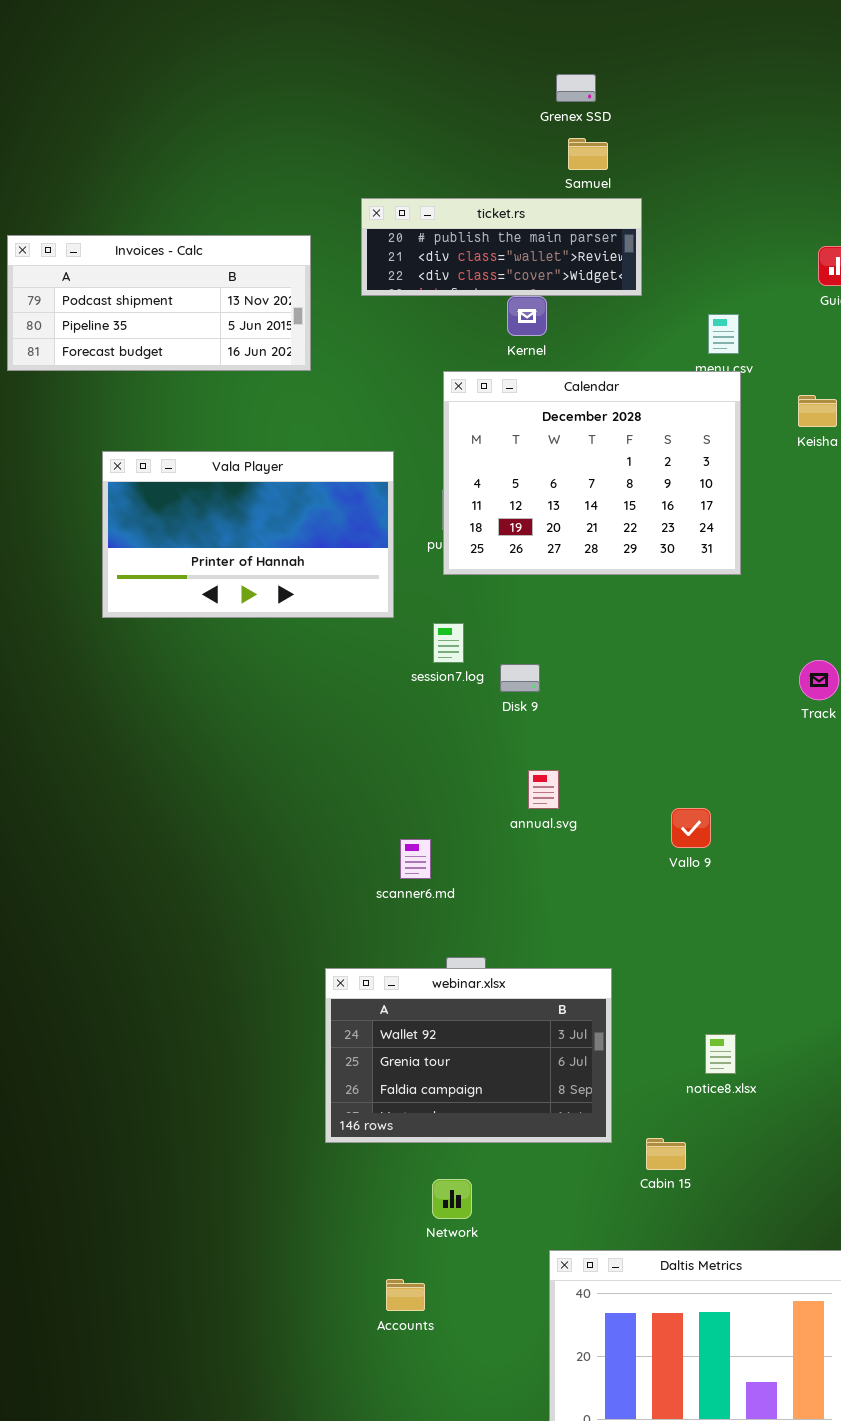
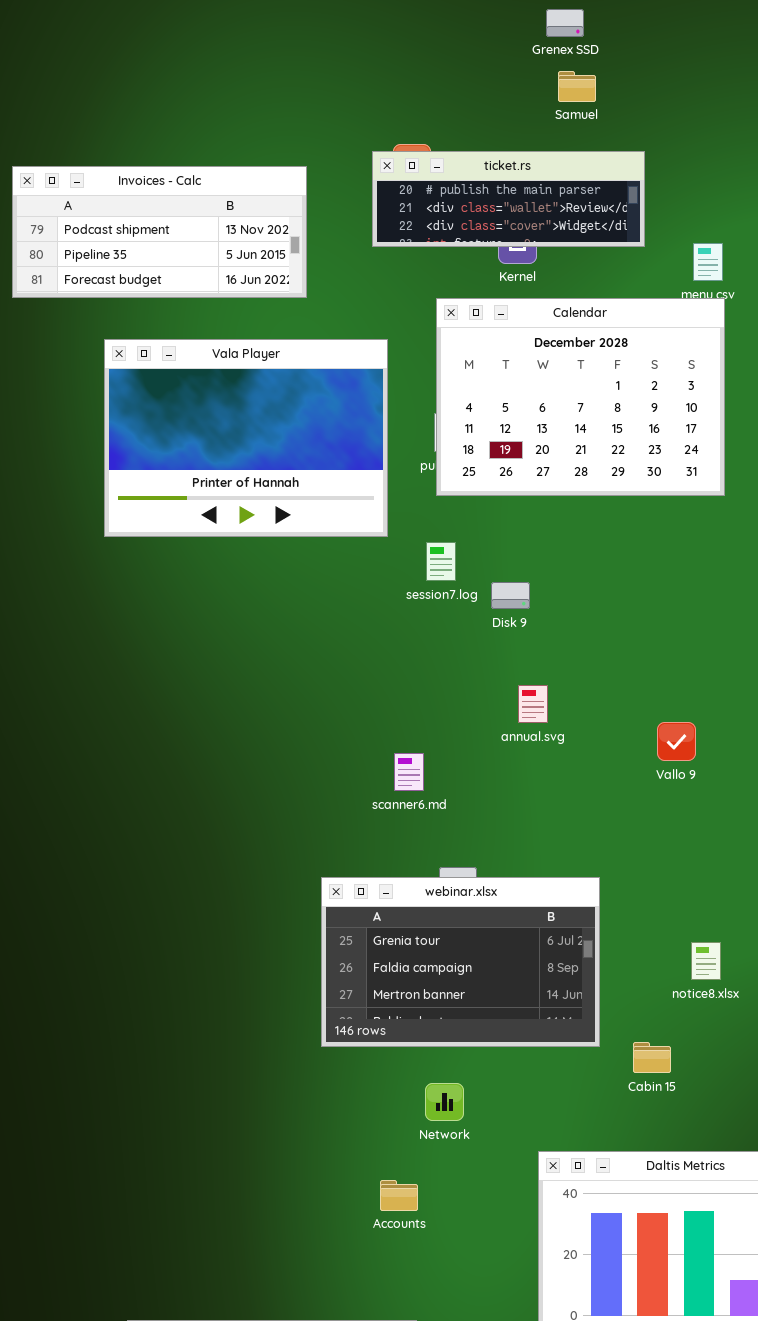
ticket.rs: [361,198,642,296] -> [372,151,645,247], moved
Vala Player: [102,451,394,618] -> [104,339,388,537], resized
webinar.xlsx: [325,968,612,1143] -> [321,877,600,1047], scrolled down 1 row

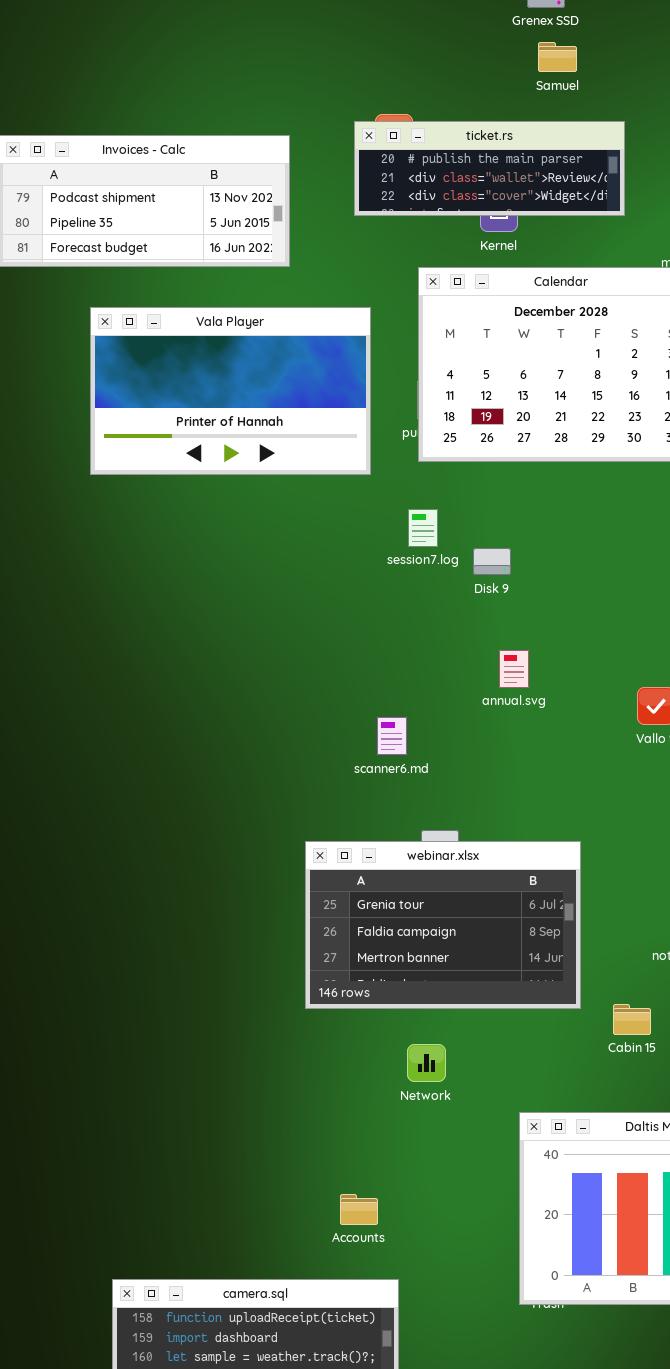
Vala Player: [104,339,388,537] -> [90,307,371,475], resized
Accounts: [380,1180,418,1211] -> [340,1194,378,1225], moved

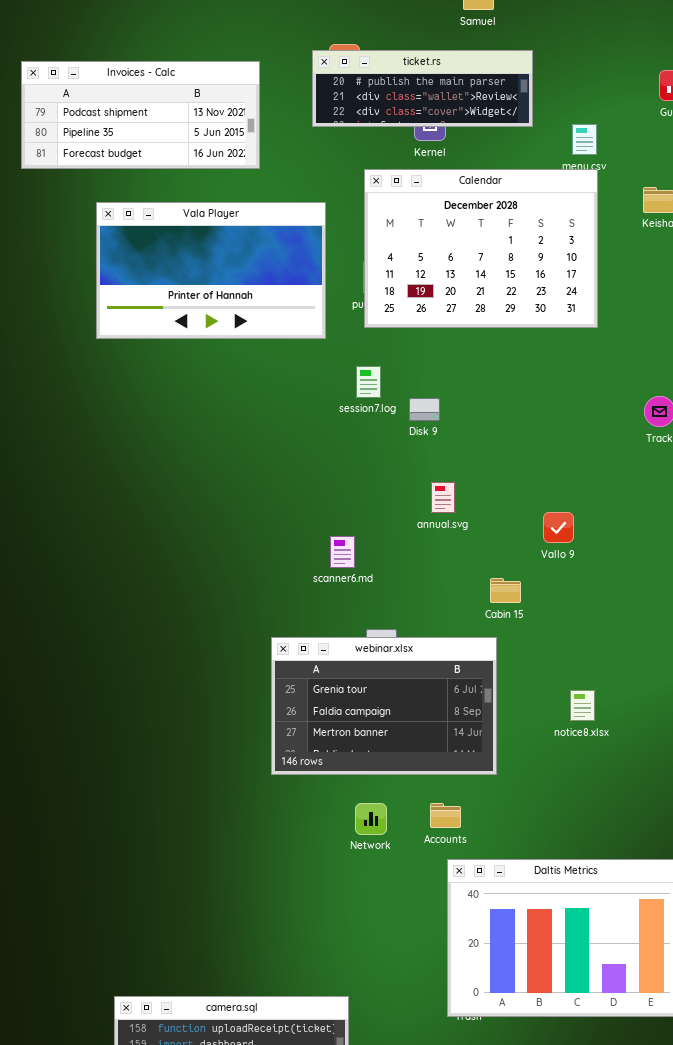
Cabin 15: [613,1004,651,1035] -> [490,578,521,603], moved
Accounts: [340,1194,378,1225] -> [430,803,461,828], moved

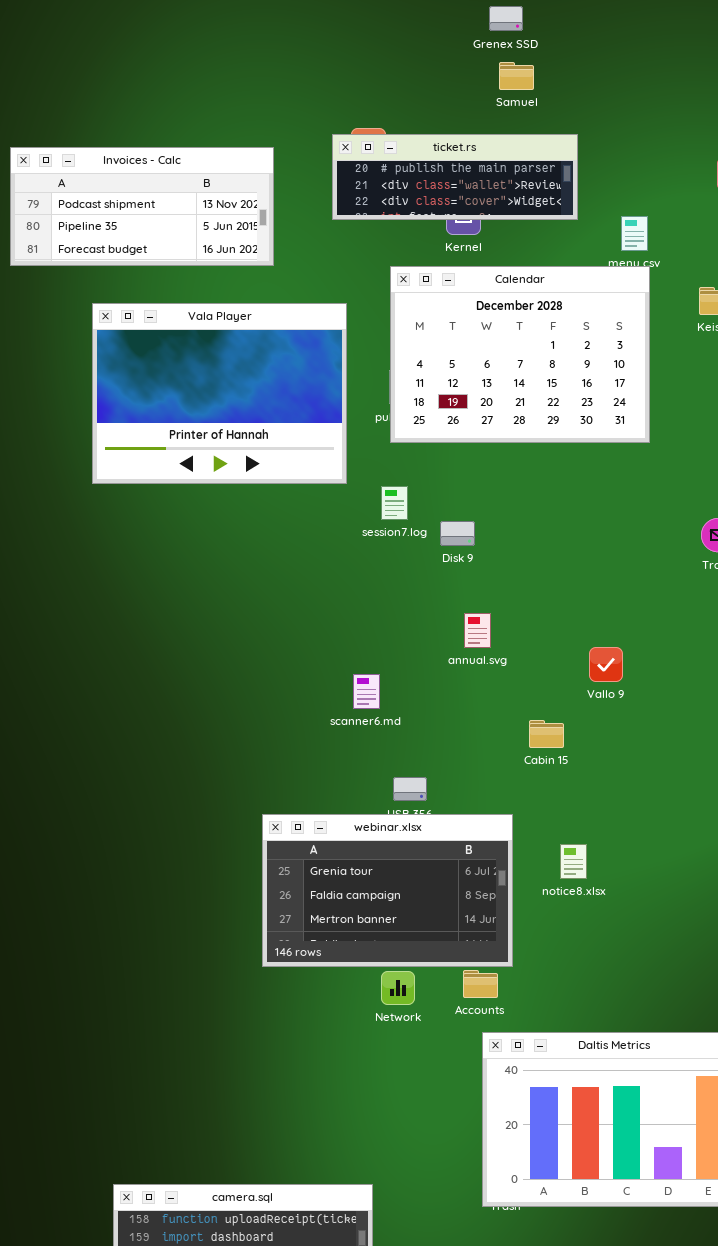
Vala Player: [96,202,326,339] -> [92,303,347,484], resized
webinar.xlsx: [271,637,497,775] -> [262,814,513,967], moved
notice8.xlsx: [570,690,595,721] -> [560,844,587,879], moved

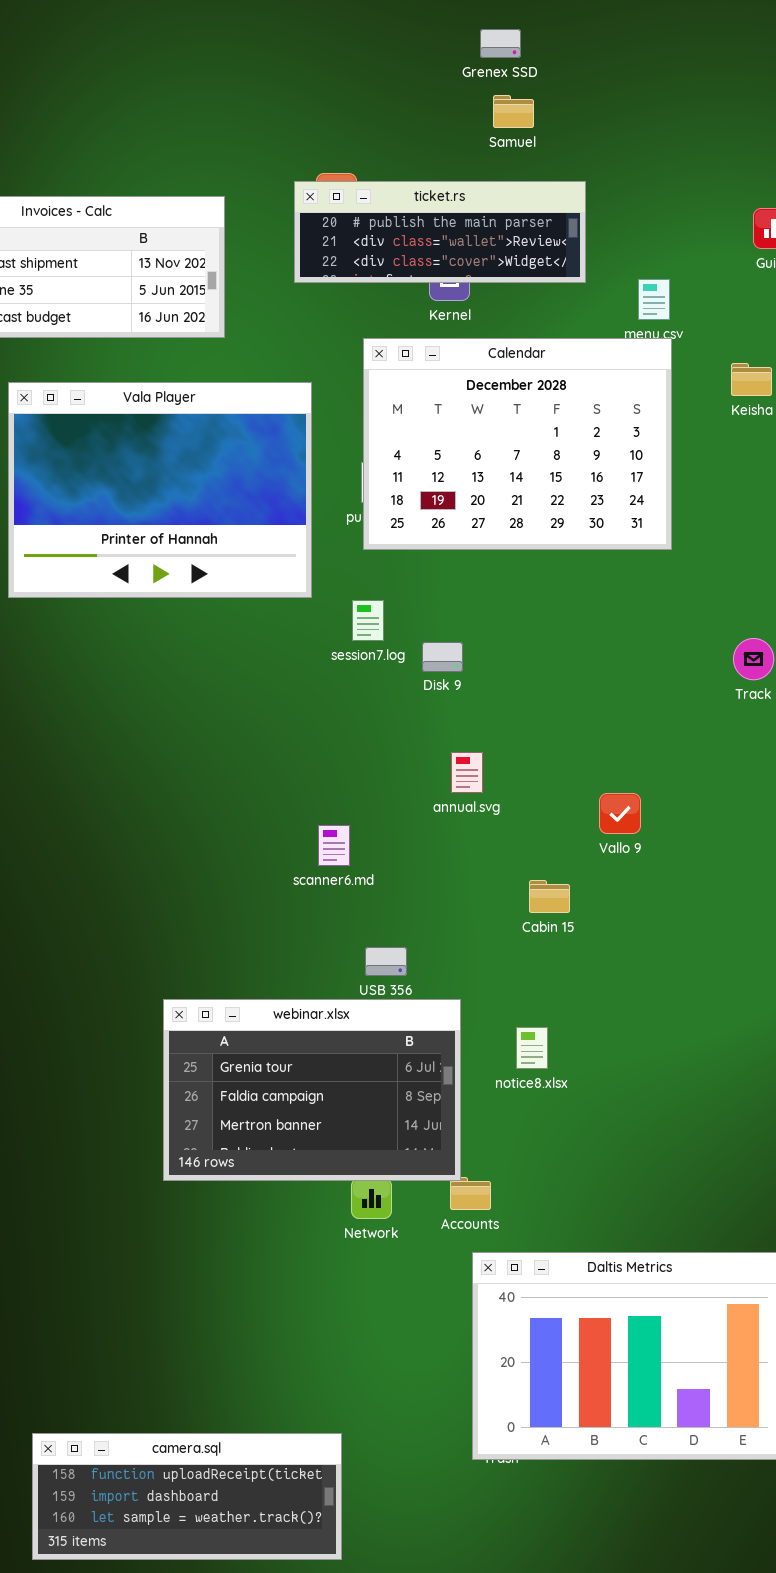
webinar.xlsx: [262,814,513,967] -> [163,999,461,1181], moved
notice8.xlsx: [560,844,587,879] -> [516,1027,548,1069], moved

